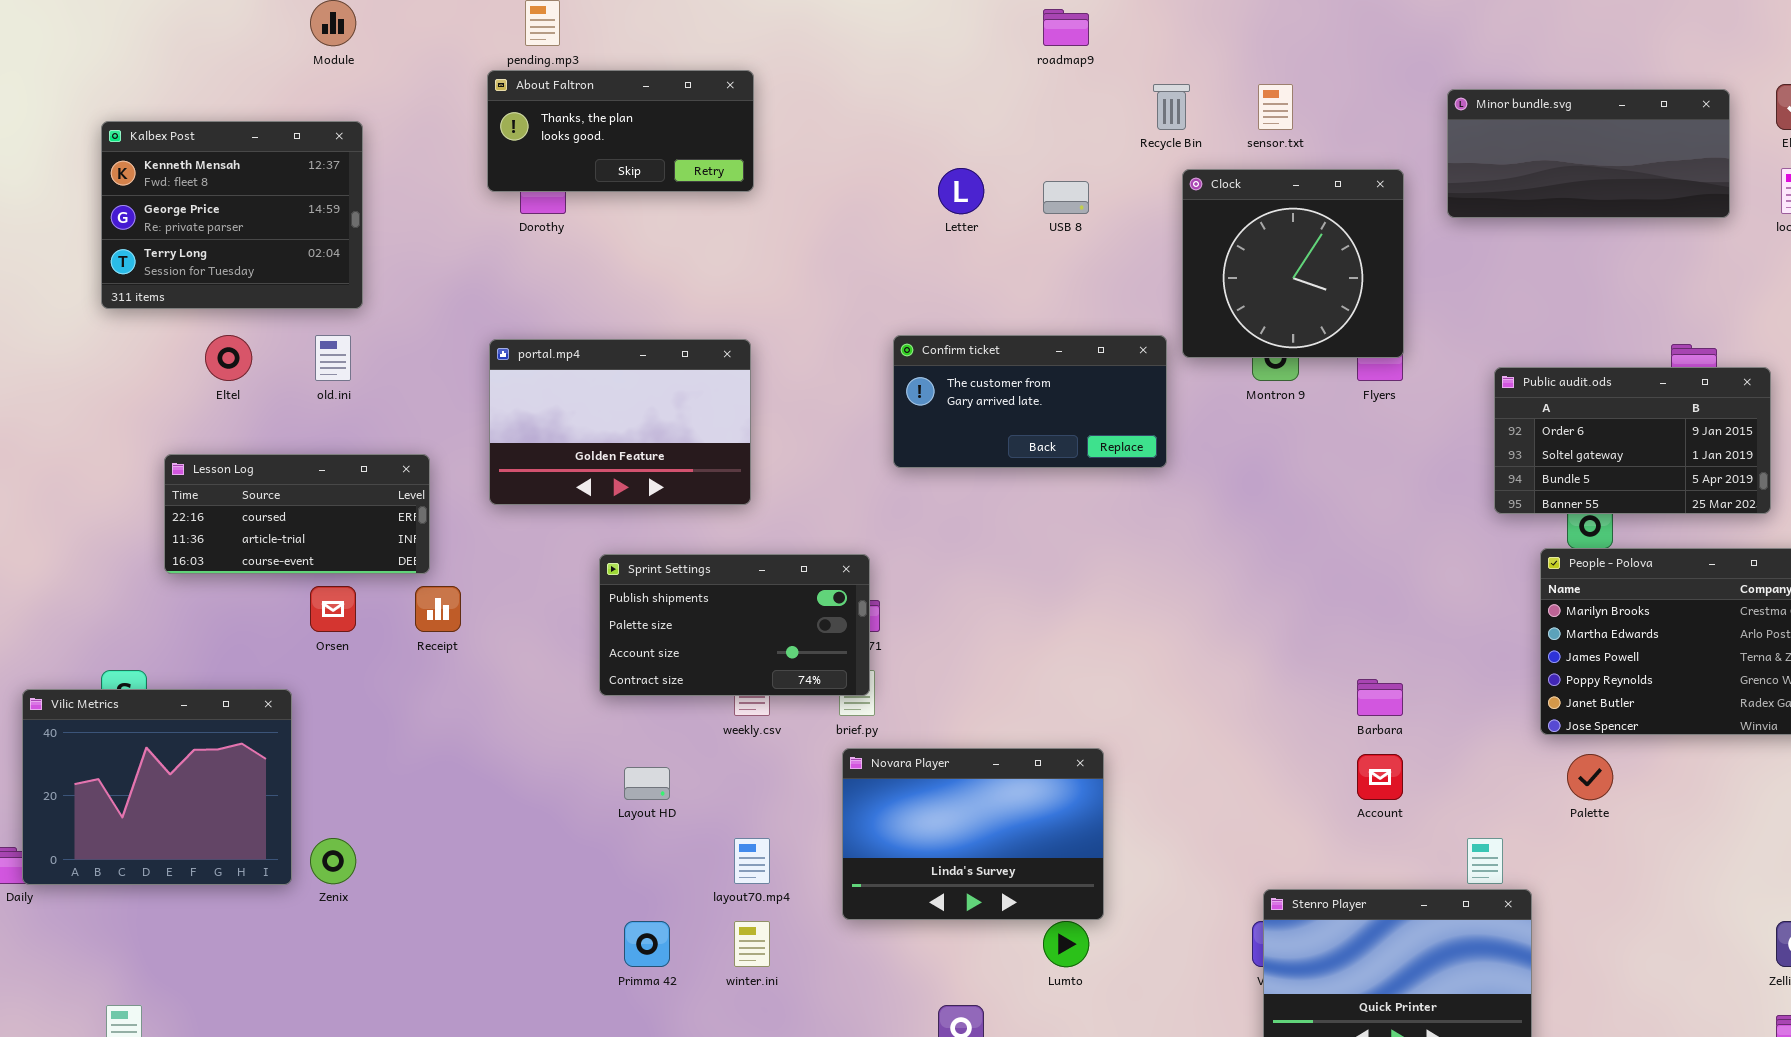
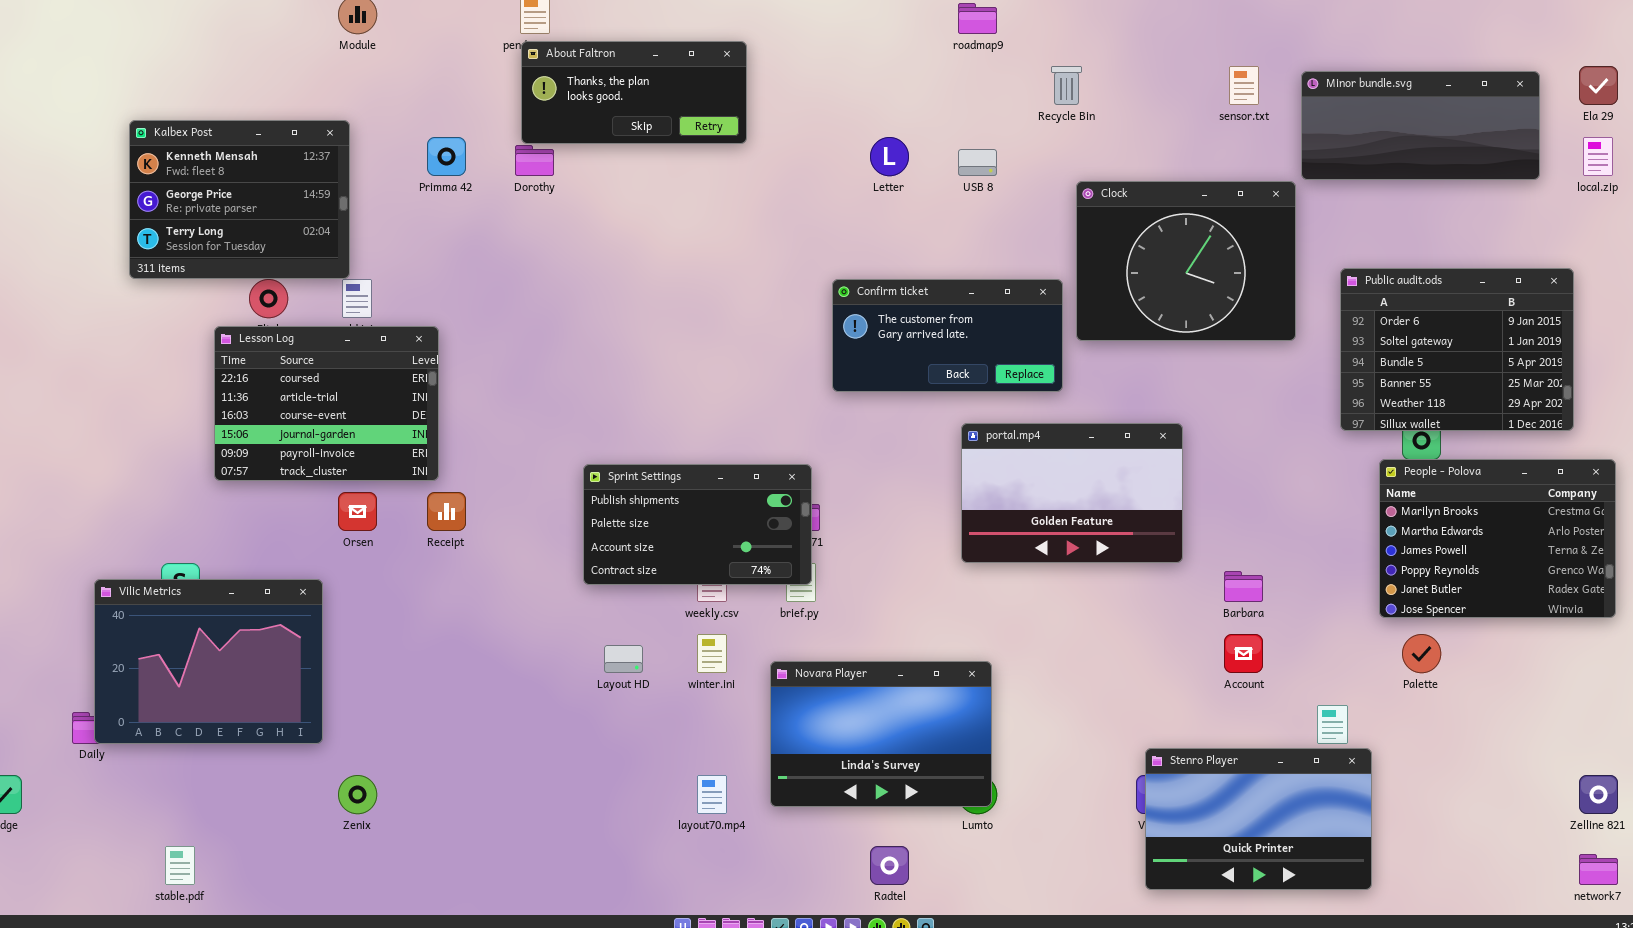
About Faltron: [487,70,754,192] -> [521,41,747,144], moved
sensor.txt: [1258,84,1293,130] -> [1229,66,1259,105], moved
Kalbex Post: [101,121,363,309] -> [129,120,350,279], moved
Clock: [1182,169,1404,358] -> [1076,181,1296,341], moved, resized
portal.mp4: [489,339,751,505] -> [961,423,1183,563], moved
Public audit.ods: [1494,367,1771,514] -> [1340,268,1574,431], resized
Lesson Log: [164,454,430,574] -> [214,326,439,481], resized
Novara Player: [842,748,1104,920] -> [770,661,992,807], moved
Zenix: [310,838,356,884] -> [338,775,377,814], moved
layout70.mp4: [734,838,770,884] -> [697,775,727,814], moved
Primma 42: [624,921,670,967] -> [427,137,466,176], moved
winter.ini: [734,921,770,967] -> [697,634,727,673], moved

